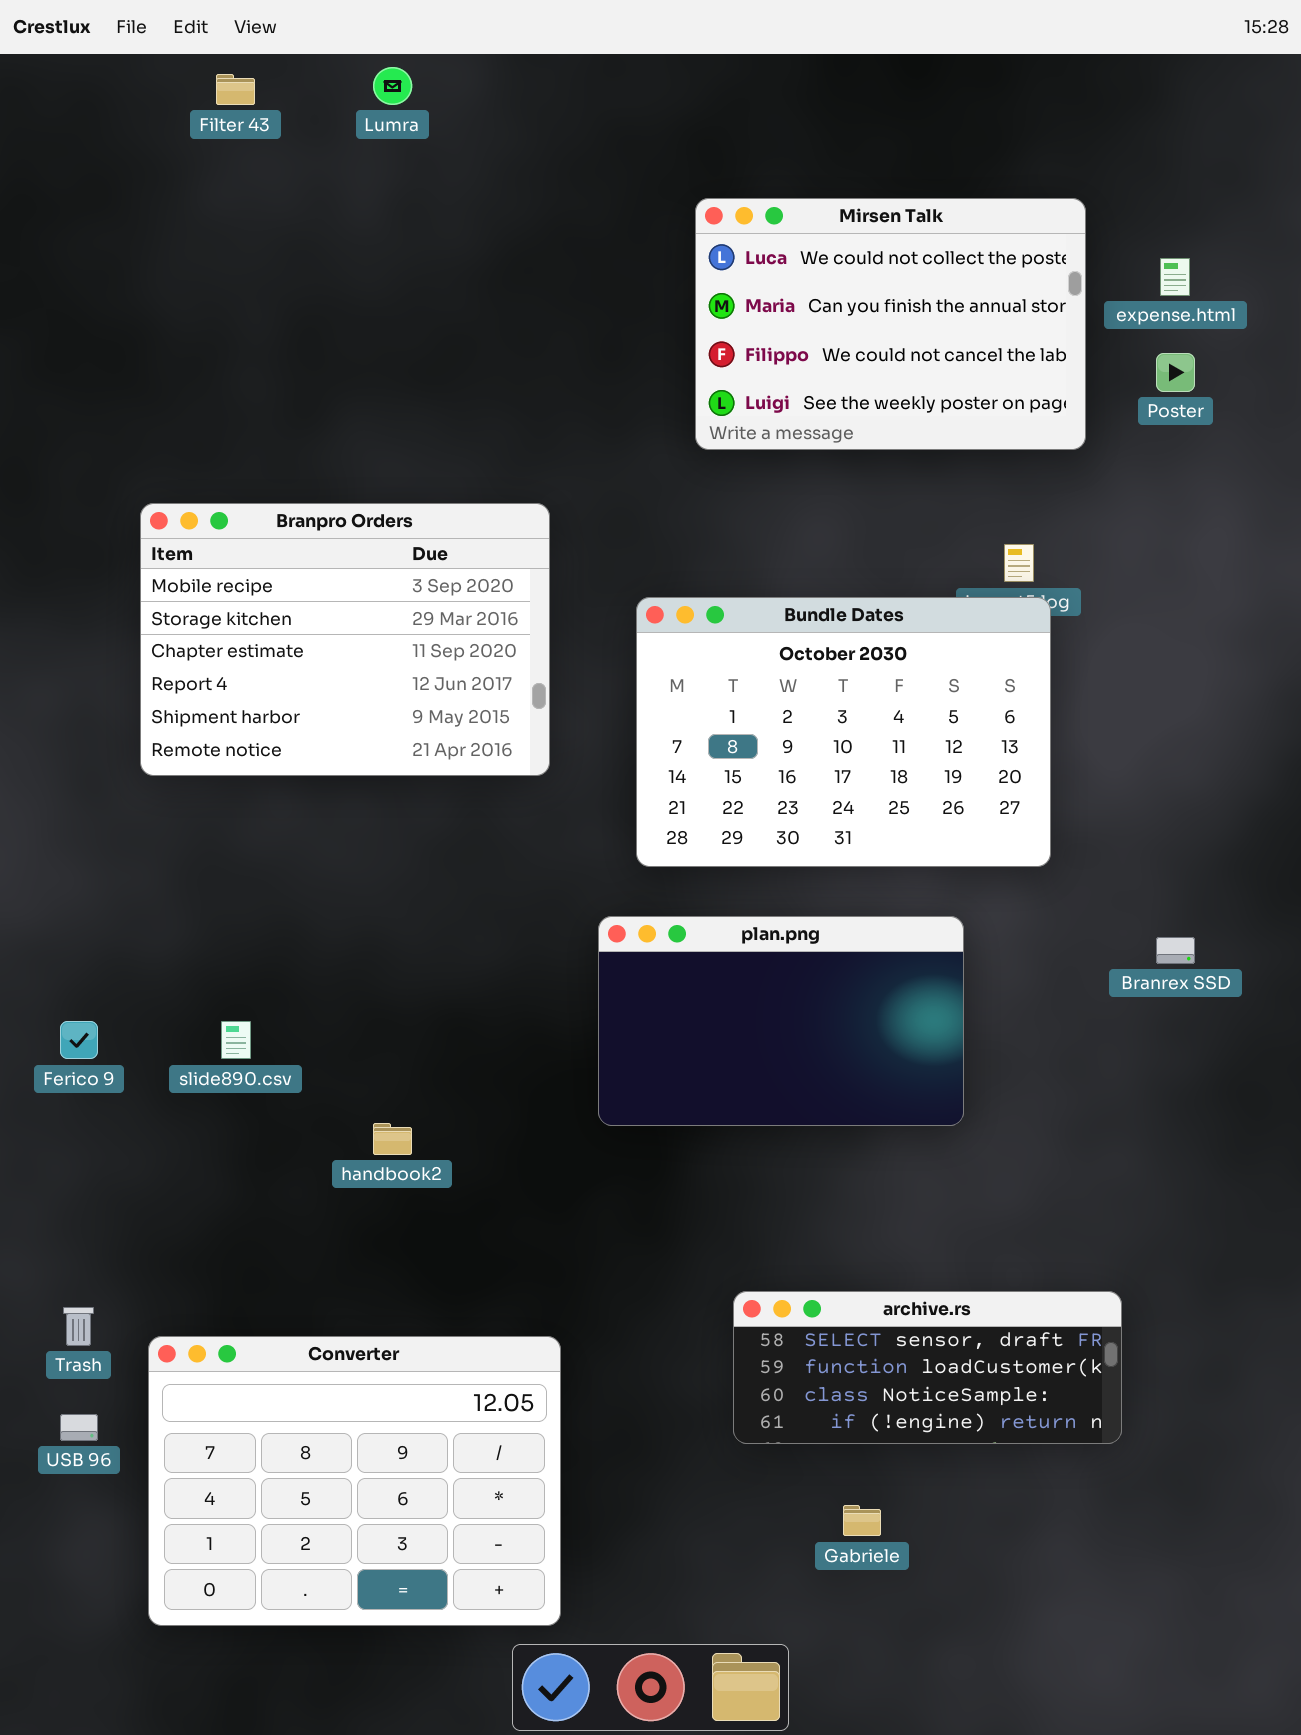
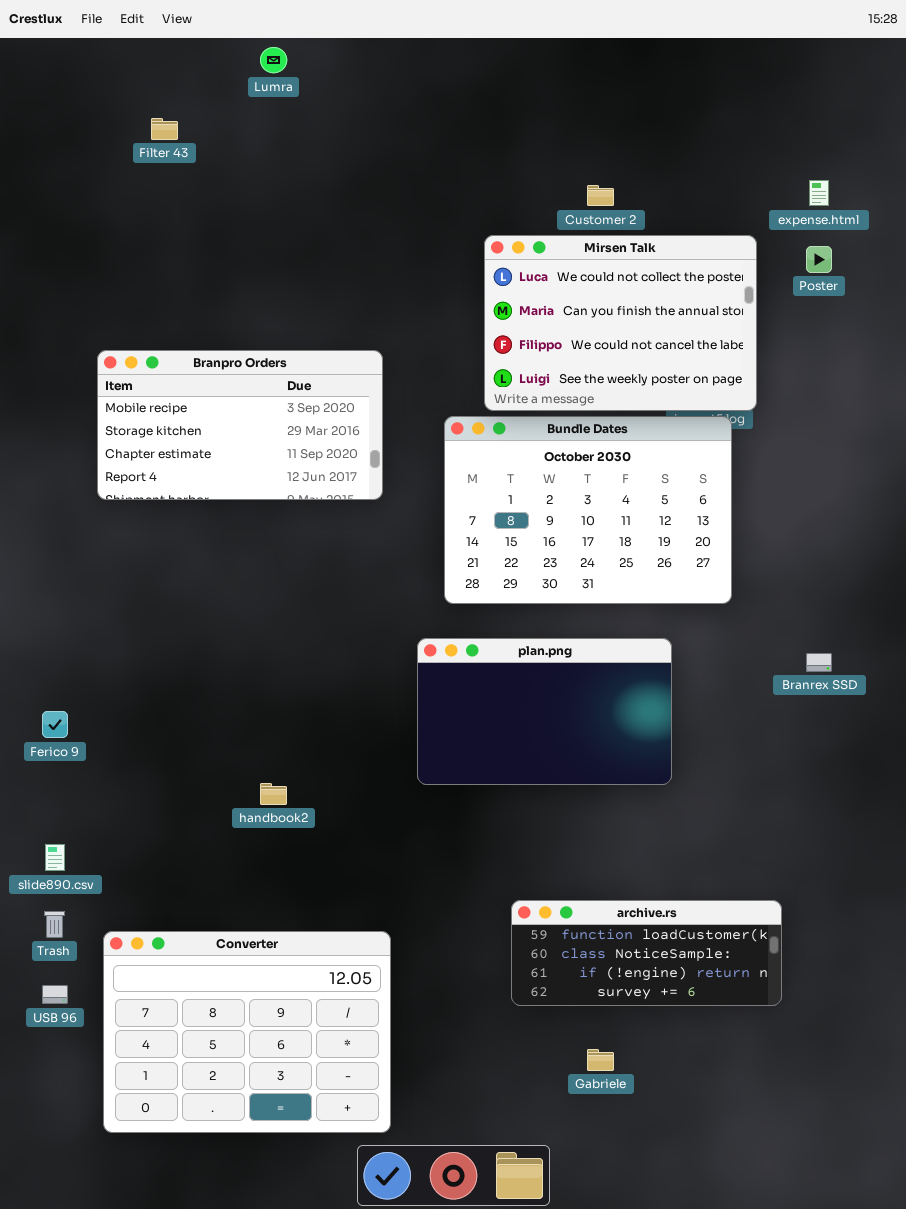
Filter 43: [216,74,255,105] -> [151,118,178,140], moved
Mirsen Talk: [695,198,1086,450] -> [484,235,757,411], moved
Branpro Orders: [140,503,550,776] -> [97,350,383,500], resized
slide890.csv: [221,1021,251,1059] -> [45,844,65,871], moved
archive.rs: [733,1291,1122,1444] -> [511,900,782,1006], scrolled down 1 row

